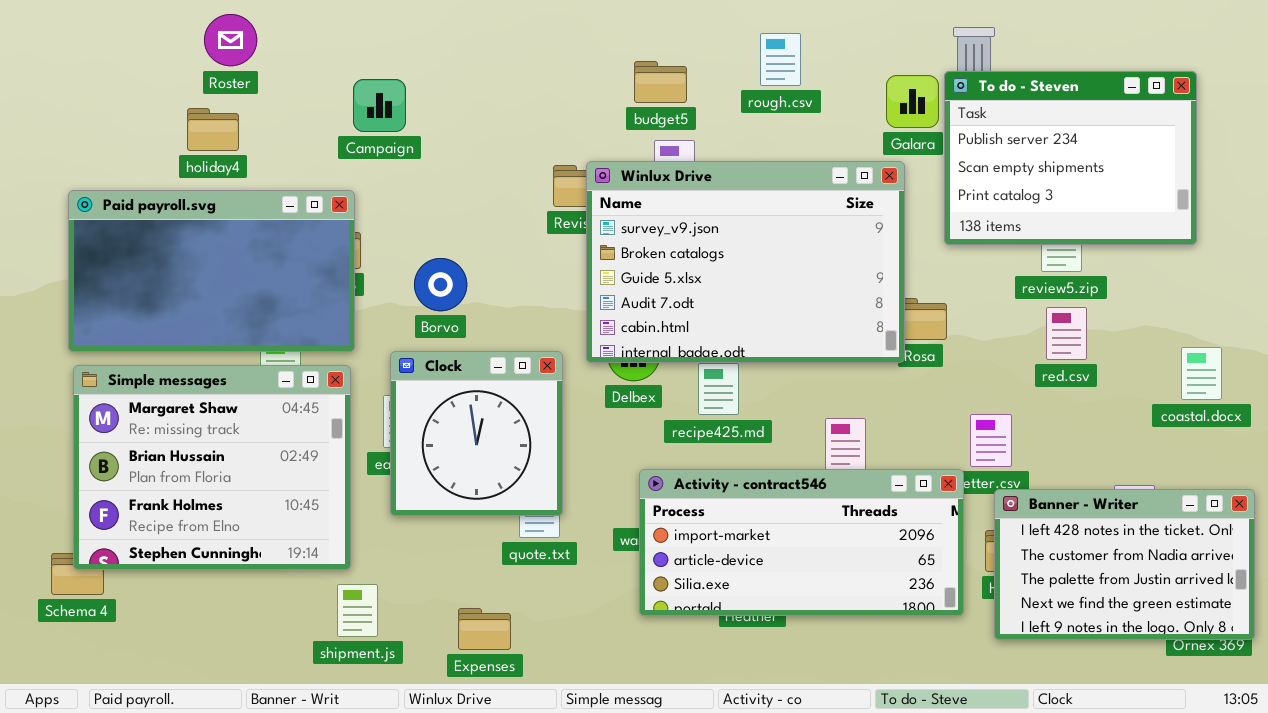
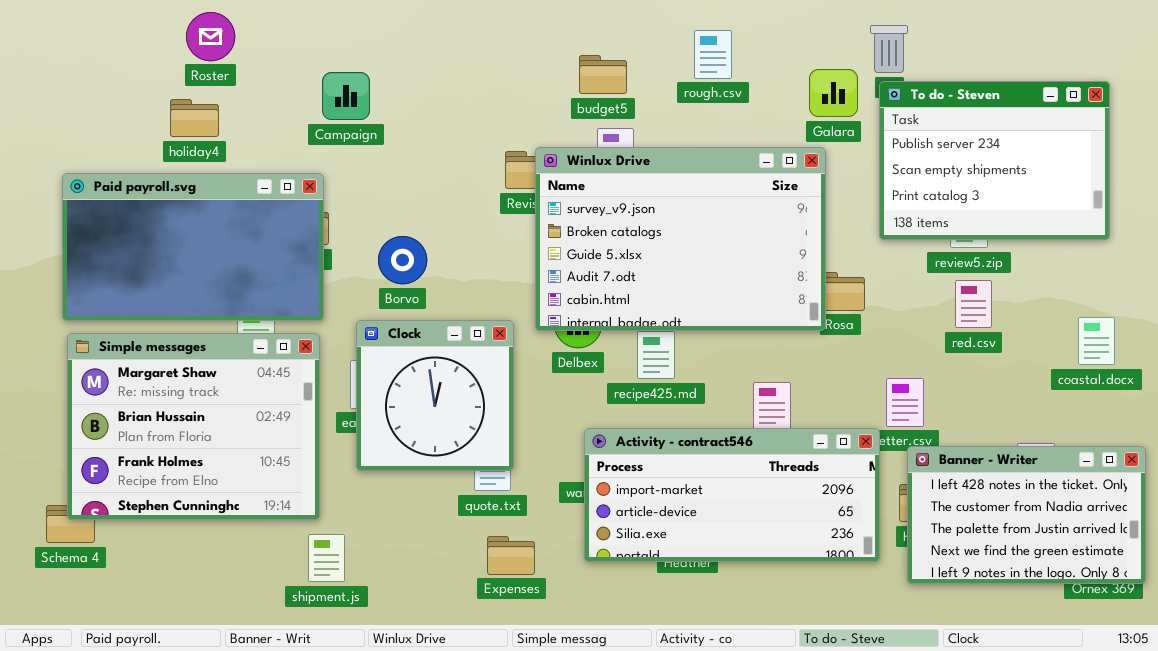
To do - Steven: [944,71,1197,245] -> [879,81,1110,240], moved
Expenses: [458,608,511,650] -> [487,536,535,575], moved

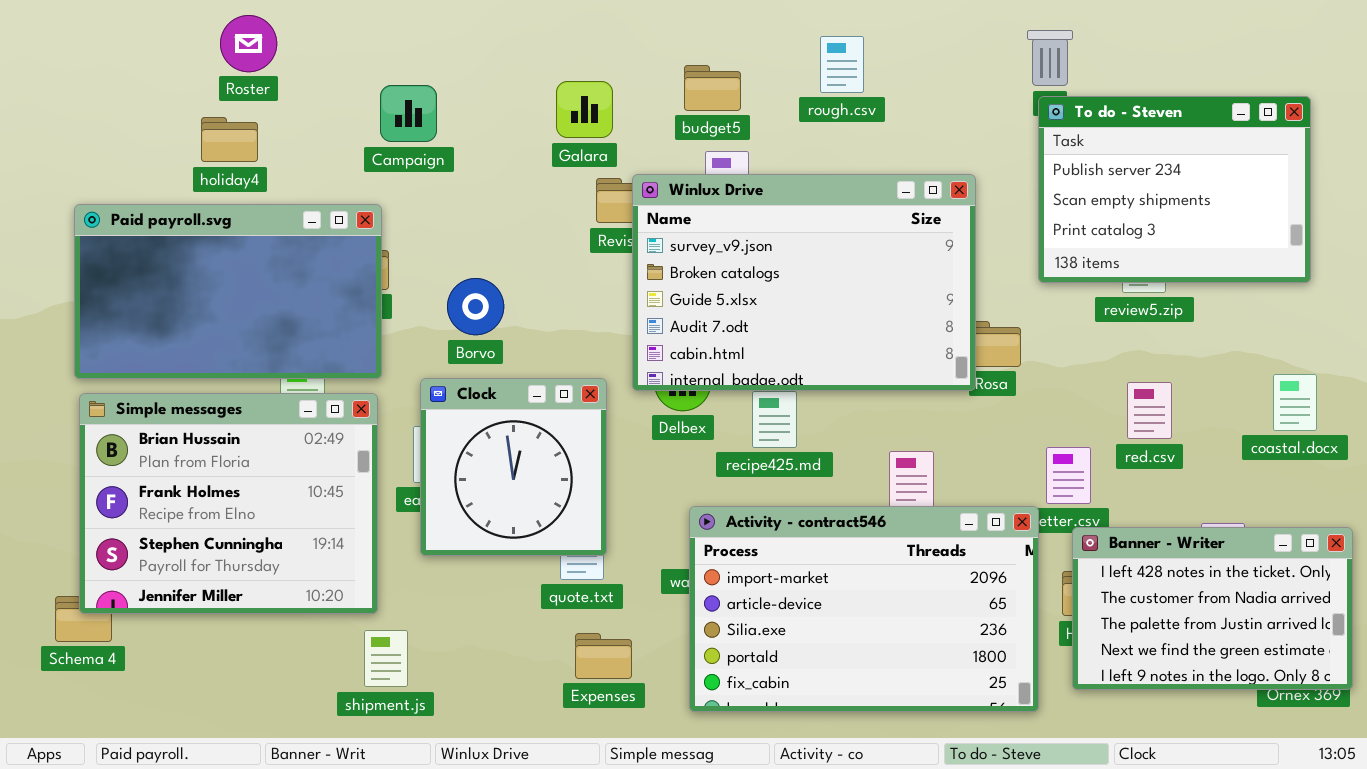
Galara: [809,69,858,117] -> [556,81,613,138], moved
red.csv: [955,280,992,328] -> [1127,382,1172,439], moved
Simple messages: [67,333,320,520] -> [79,393,378,614], scrolled down 1 row
Activity - contract546: [584,428,880,562] -> [689,506,1039,712], resized

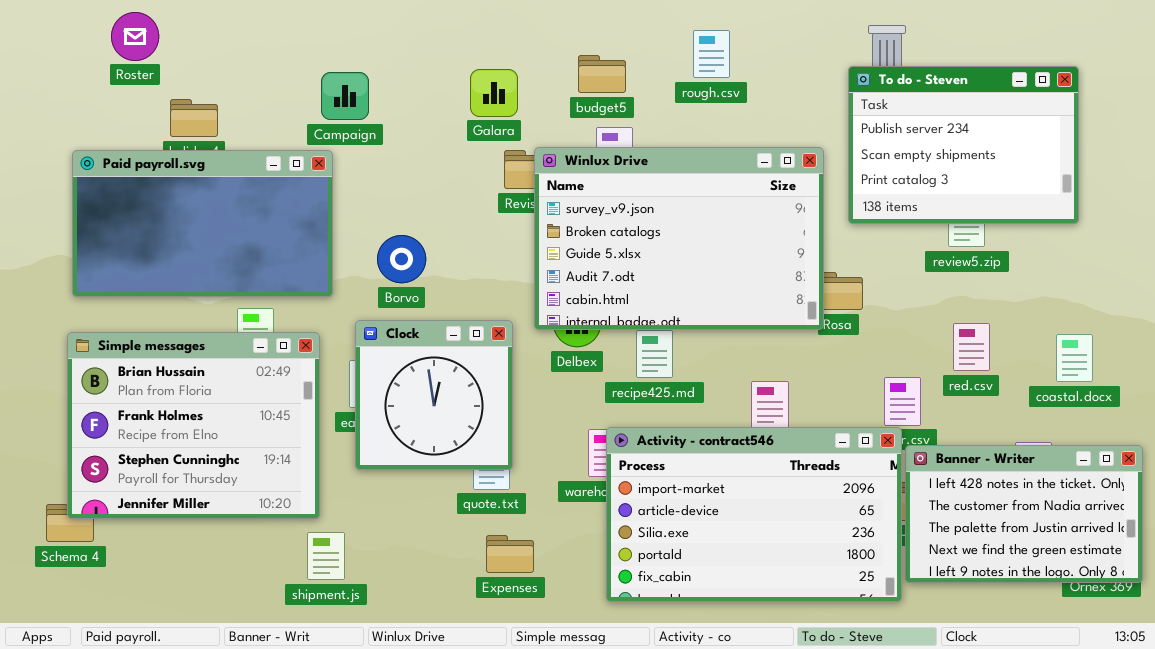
Roster: [220,15,277,72] -> [111,12,159,61], moved
To do - Steven: [1038,96,1311,283] -> [848,66,1079,224], moved
Paid payroll.svg: [74,204,382,379] -> [72,150,333,297], moved
coastal.docx: [1273,374,1317,431] -> [1056,334,1093,382], moved
Activity - contract546: [689,506,1039,712] -> [606,427,902,602], moved

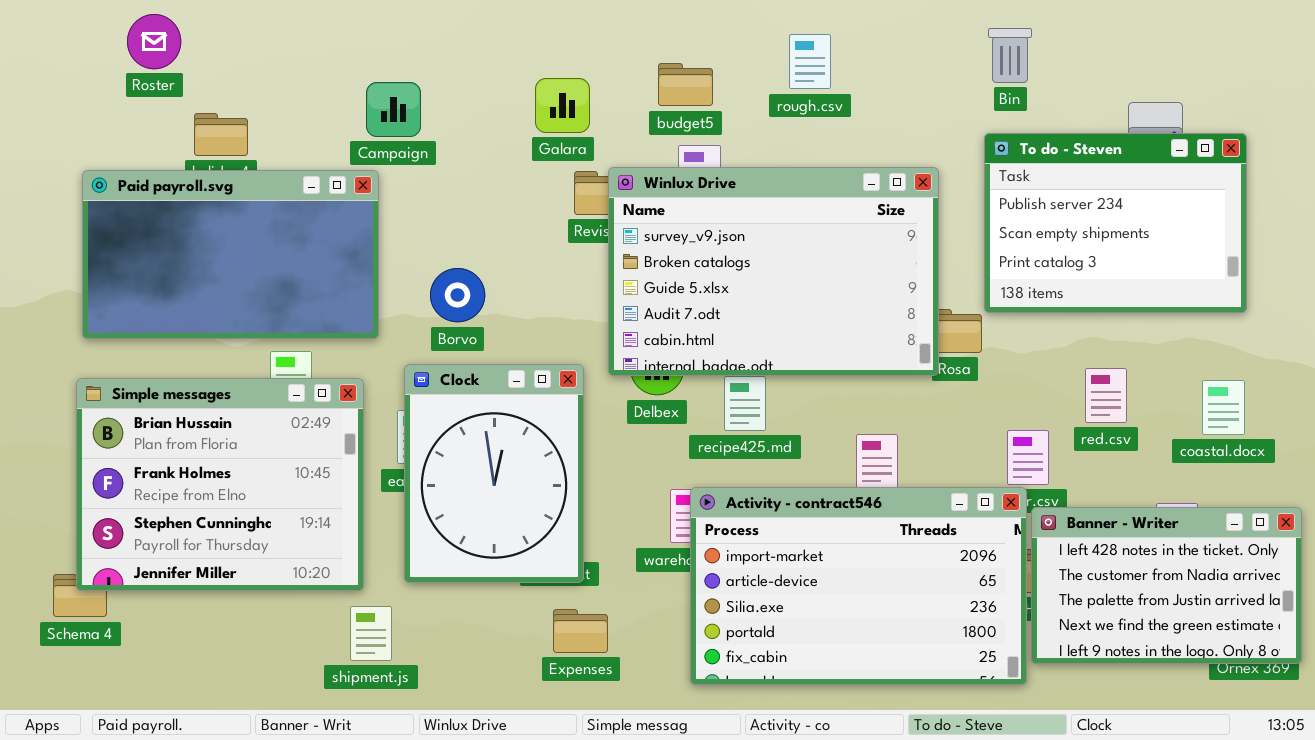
To do - Steven: [848,66,1079,224] -> [984,133,1247,313], moved
Clock: [355,320,513,470] -> [404,364,584,583], resized

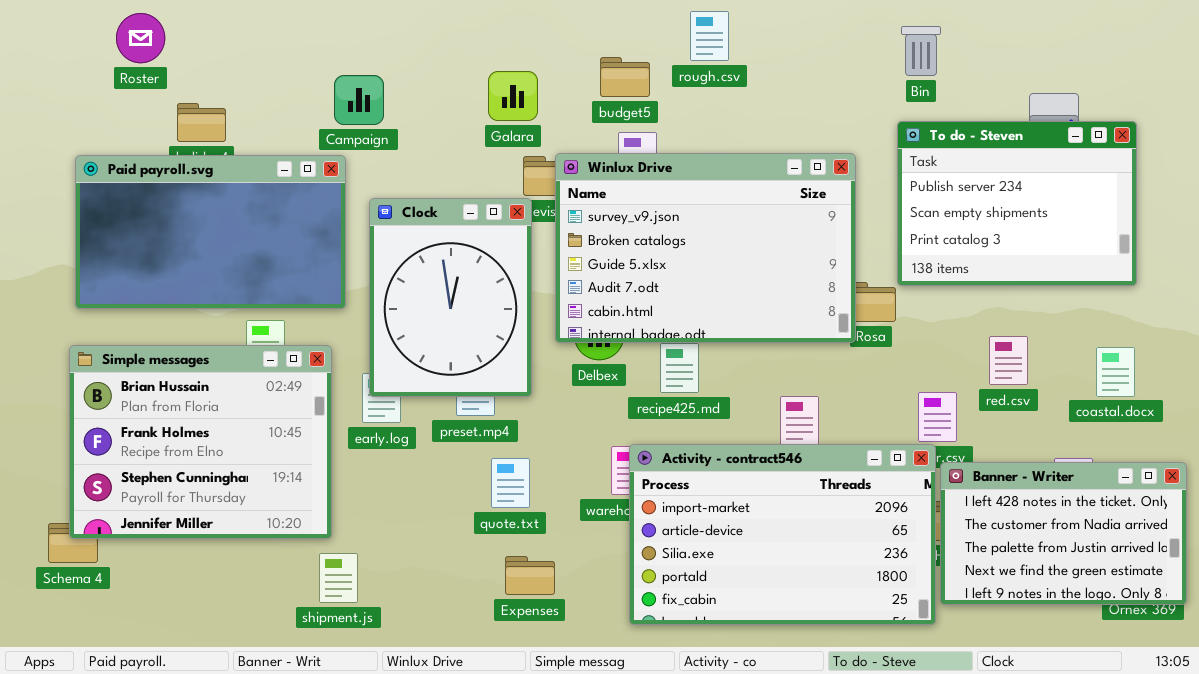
rough.csv: [789,34,831,89] -> [690,11,729,61], moved
Clock: [404,364,584,583] -> [369,198,532,397], moved

